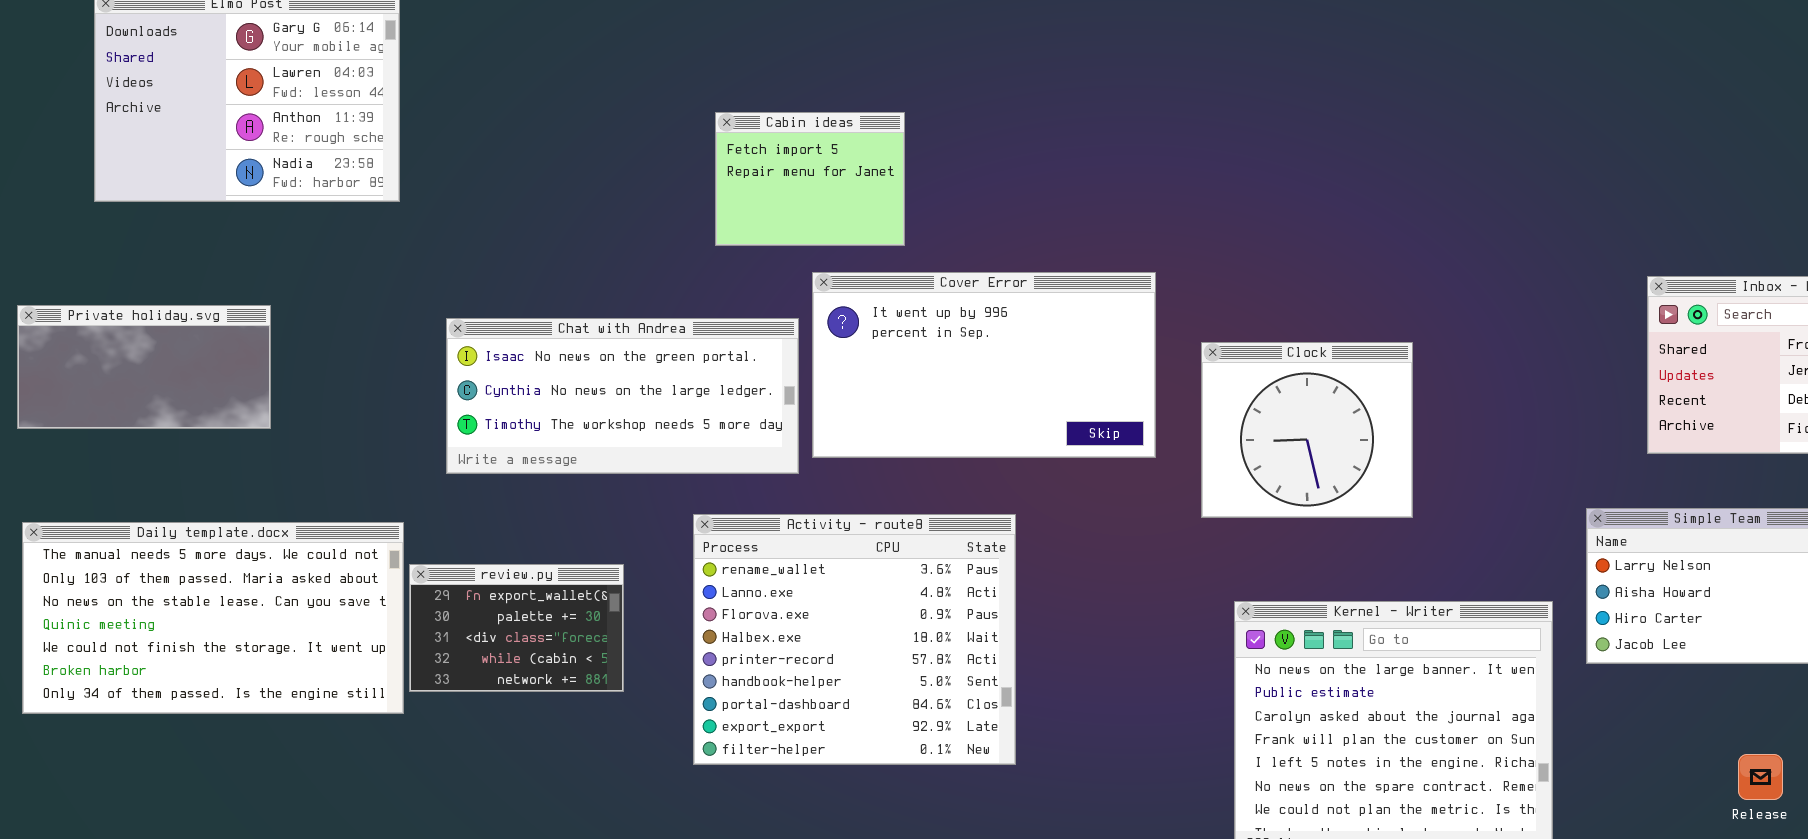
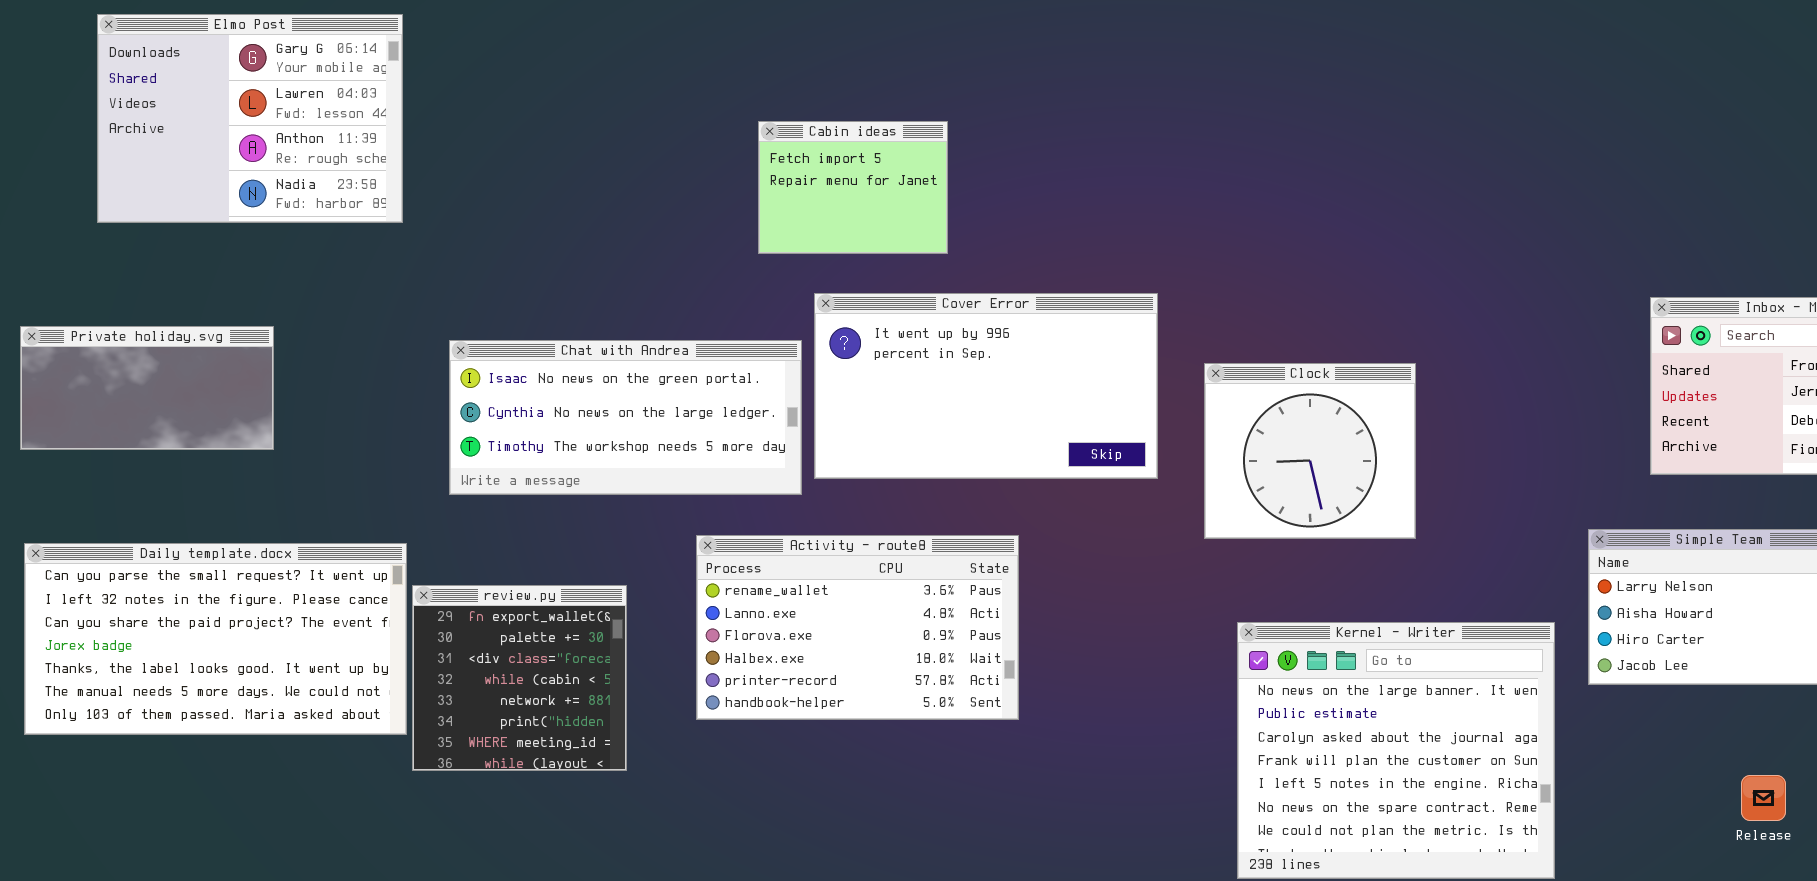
Cabin ideas: [715,112,905,246] -> [758,121,948,254], moved
Activity - route8: [693,514,1016,765] -> [696,535,1019,720], resized
Daily template.docx: [22,522,404,714] -> [24,543,407,735], scrolled up 5 rows
review.py: [409,564,624,692] -> [412,585,627,771], resized

